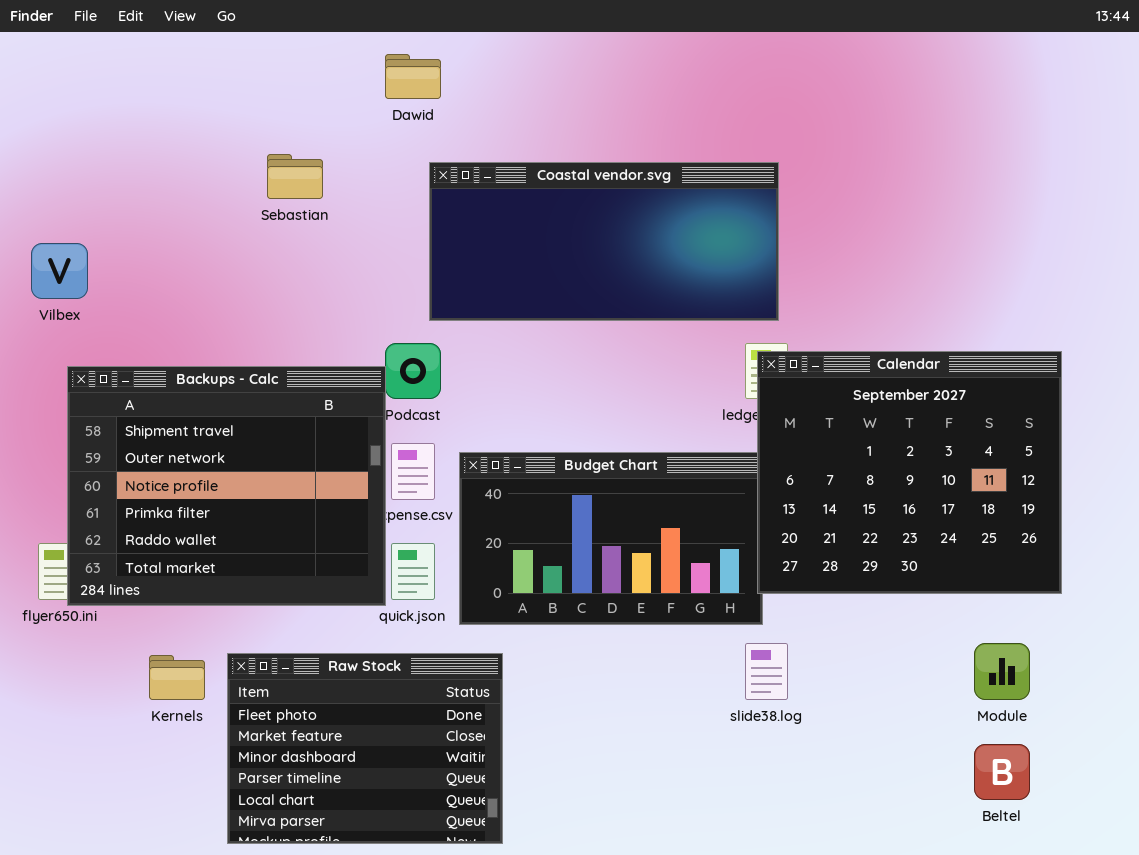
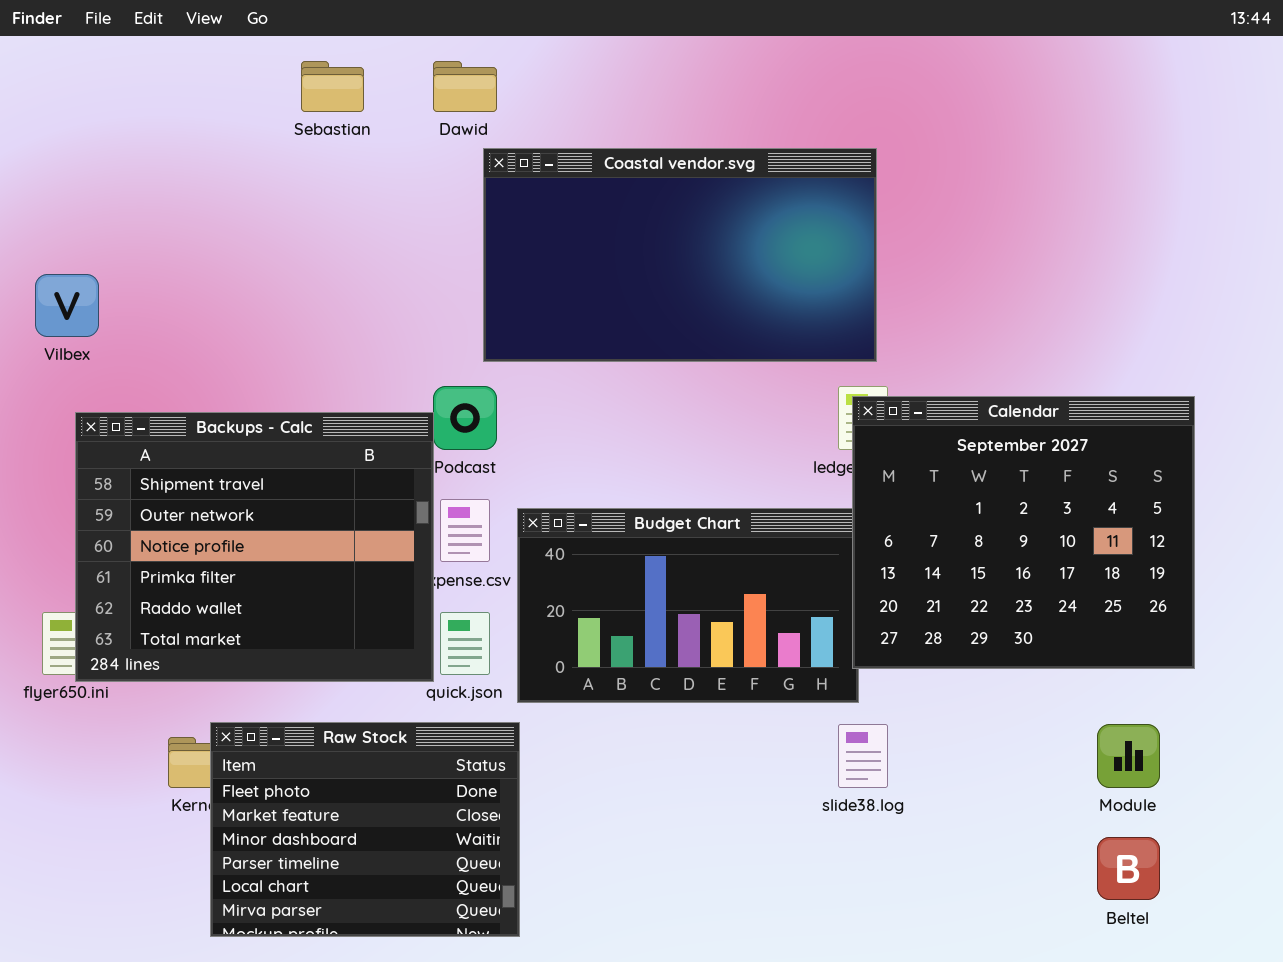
Sebastian: [267,154,323,199] -> [301,61,364,112], moved
Coastal vendor.svg: [429,162,779,321] -> [483,148,877,362], resized
Raw Stock: [227,653,503,844] -> [210,722,520,937], moved

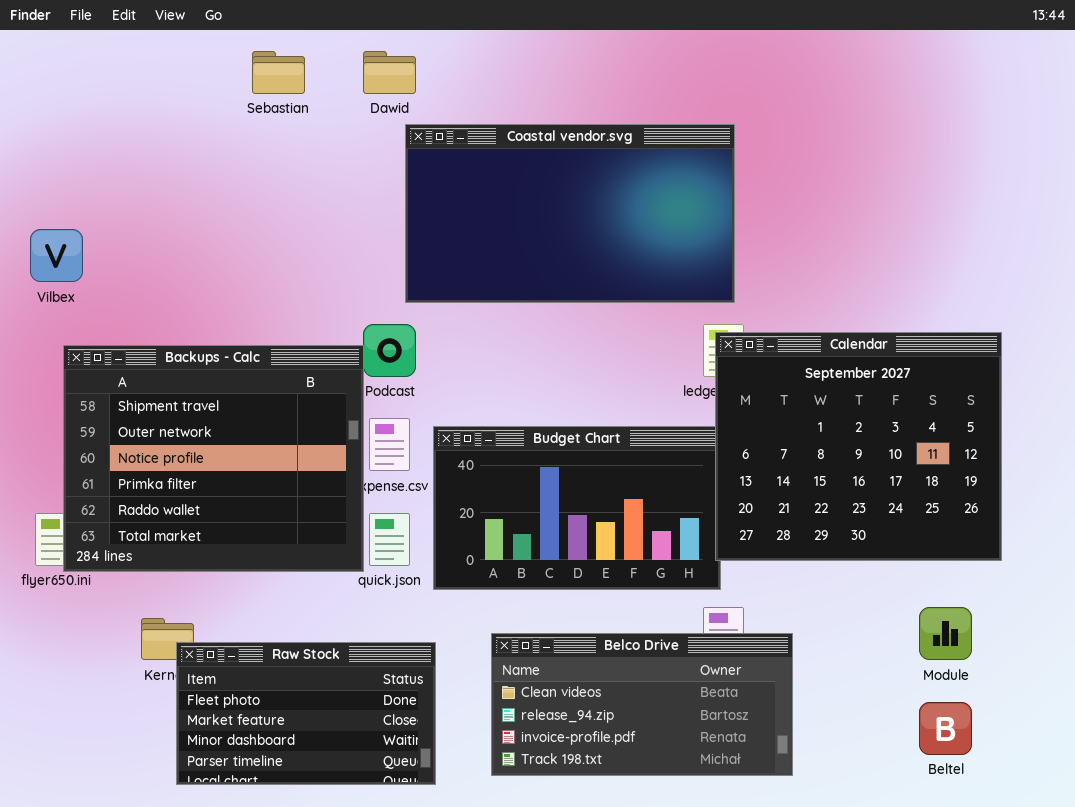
Raw Stock: [210,722,520,937] -> [176,642,436,785], resized
Belco Drive: none -> [491,633,793,776], opened

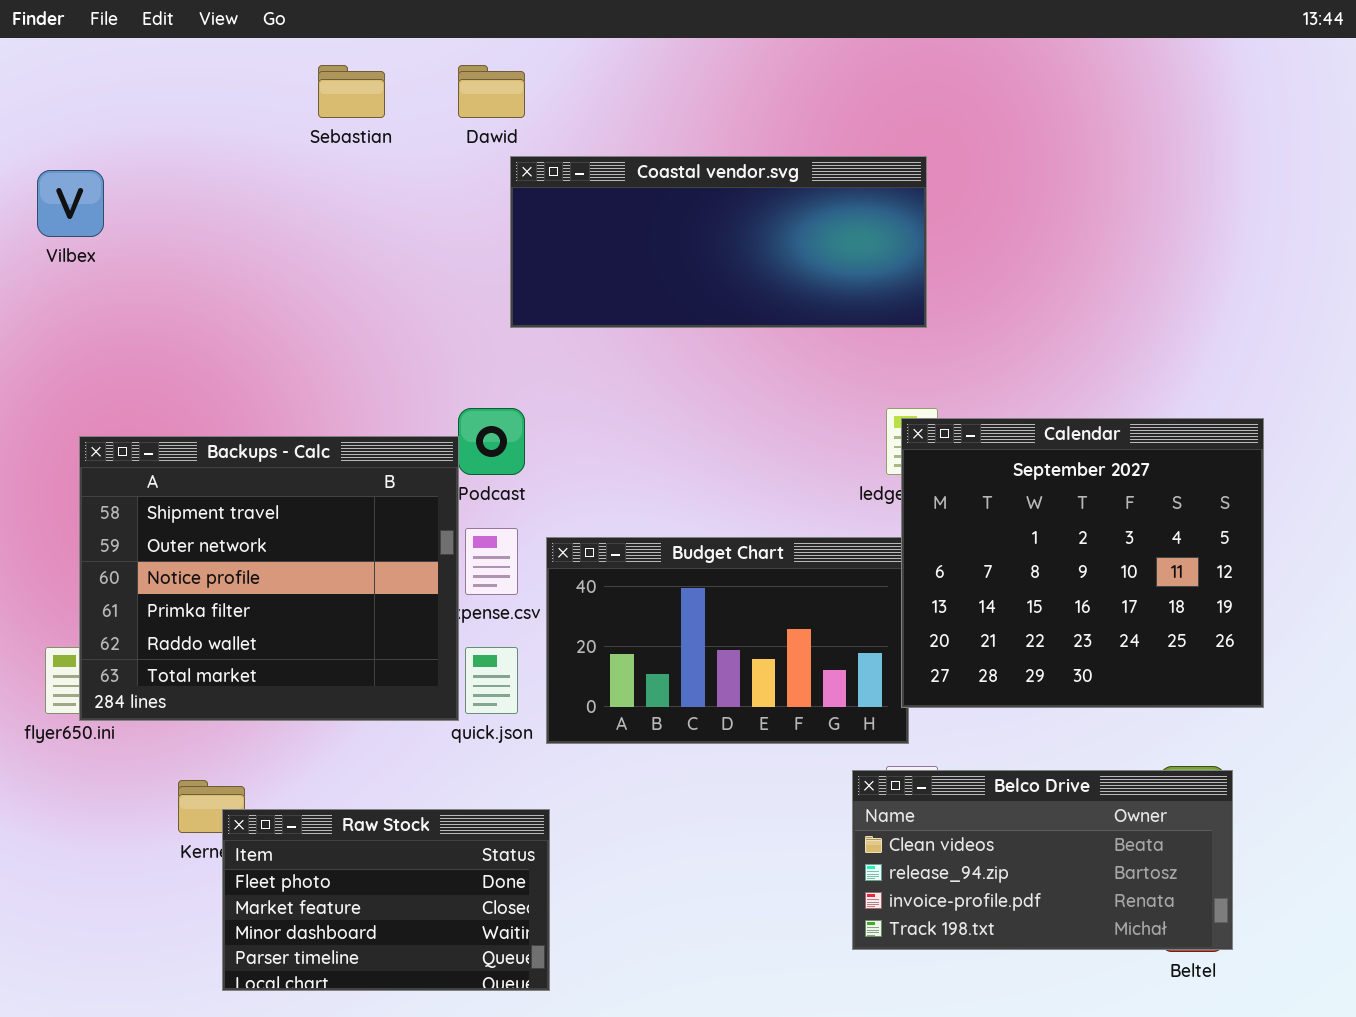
Coastal vendor.svg: [405,124,735,303] -> [510,156,927,328], resized
Vilbex: [30,229,83,282] -> [37,170,104,237], moved
Belco Drive: [491,633,793,776] -> [852,770,1233,950], moved

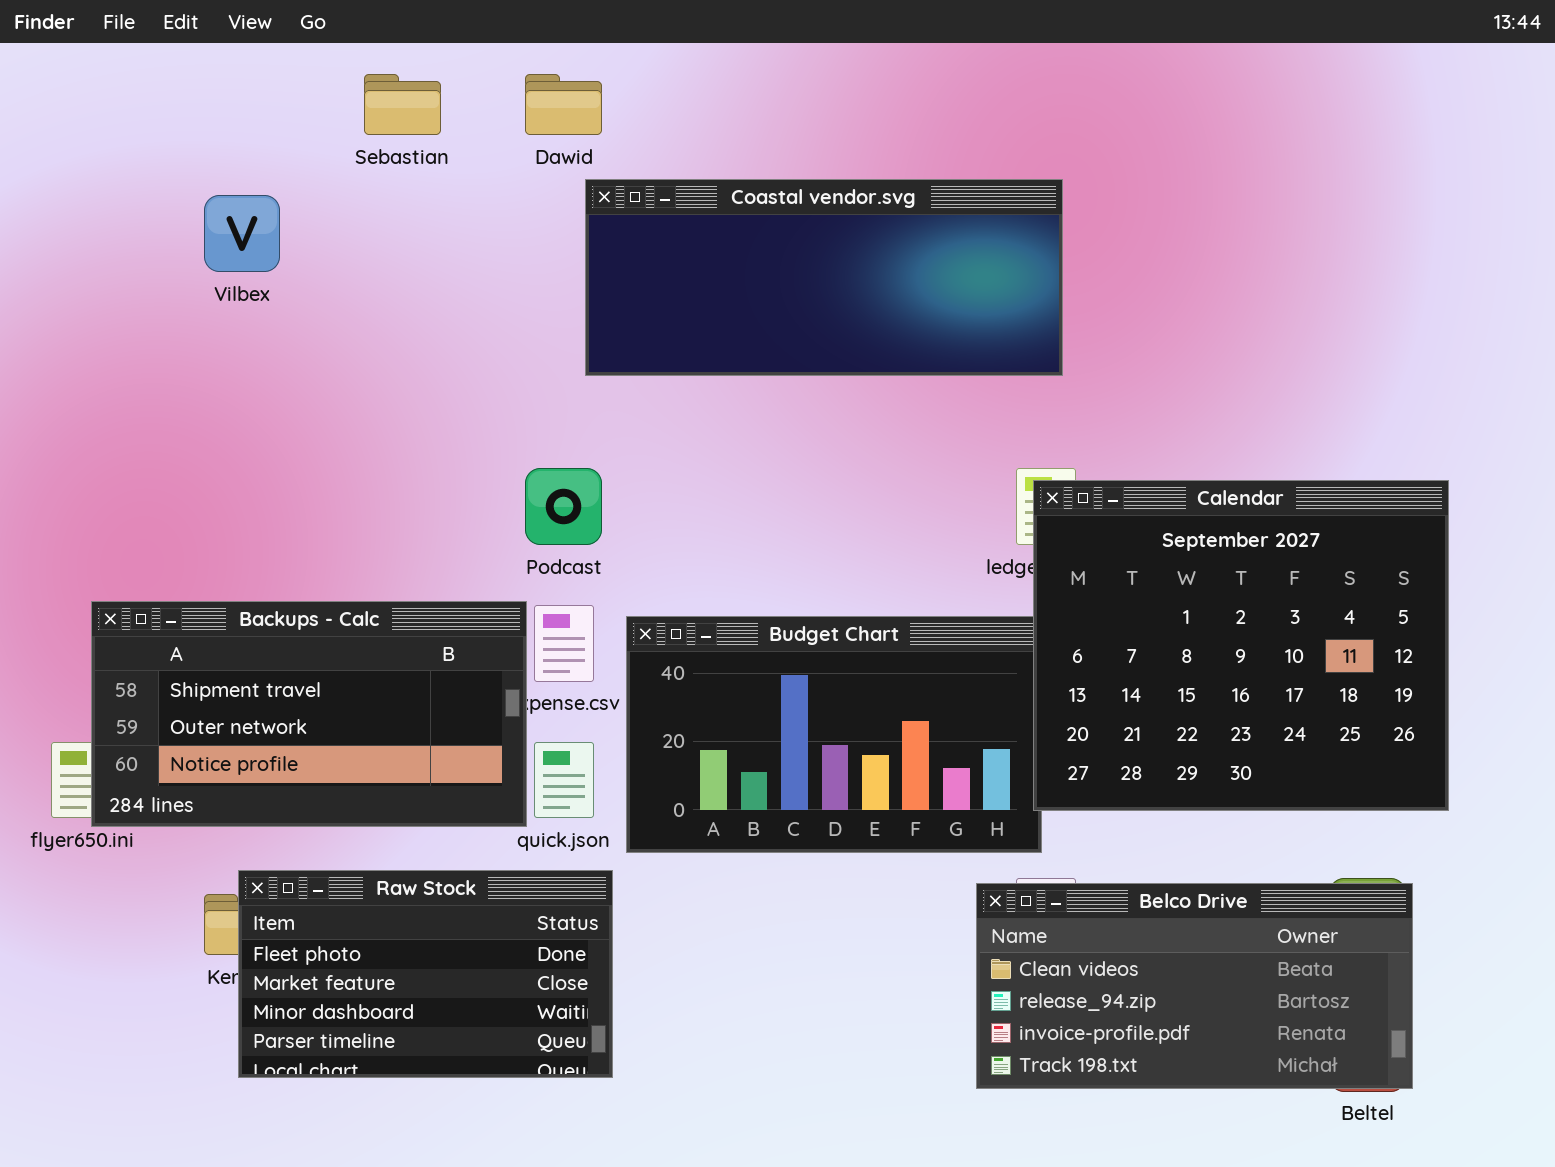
Vilbex: [37,170,104,237] -> [204,195,280,272], moved
Backups - Calc: [79,436,459,721] -> [91,601,527,827], resized
Raw Stock: [222,809,550,991] -> [238,870,613,1078], moved

